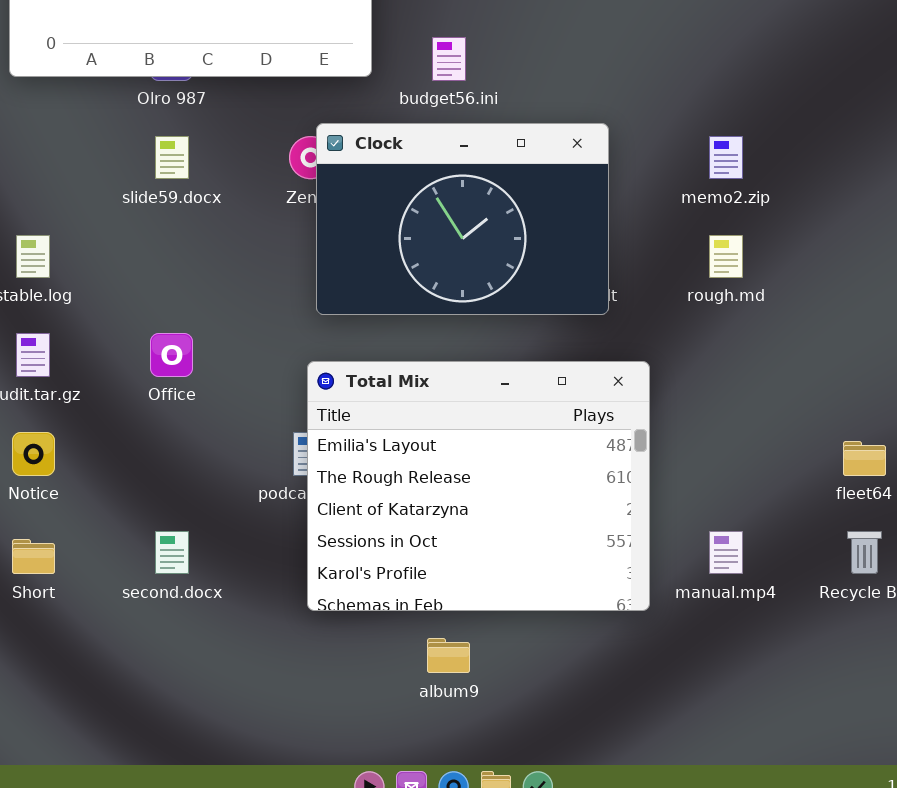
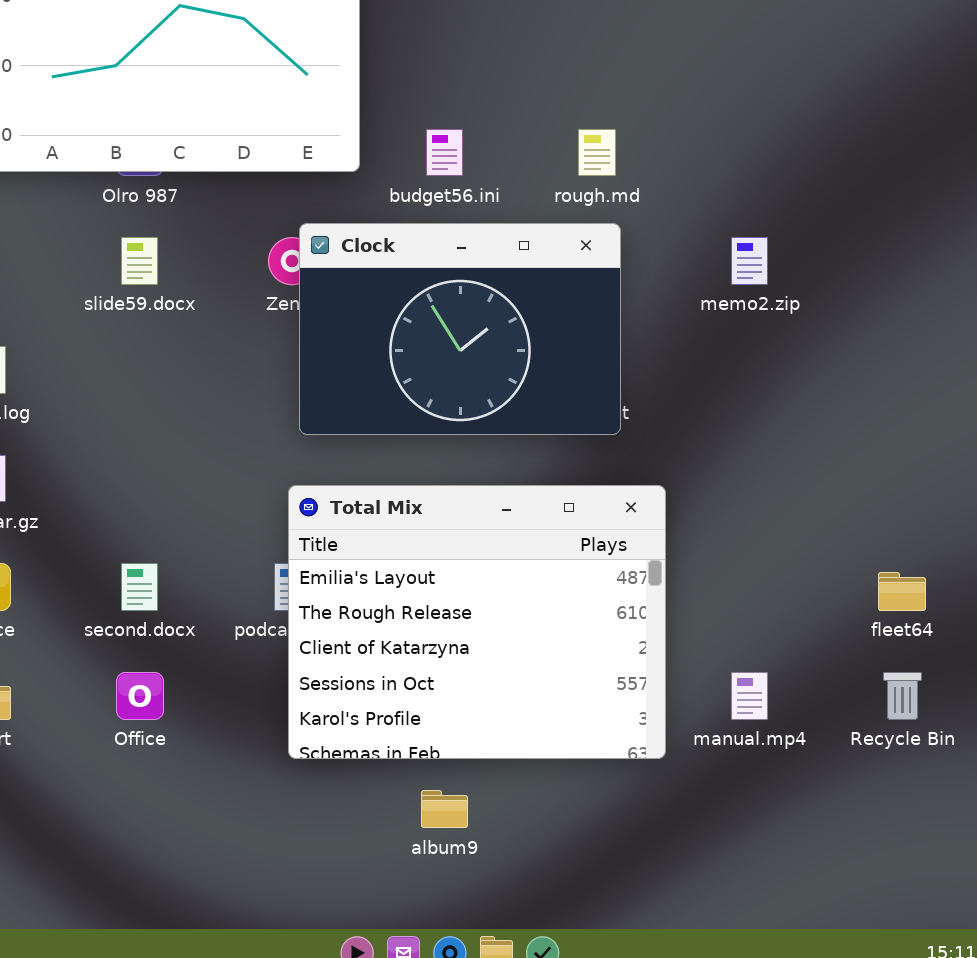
rough.md: [709,235,743,278] -> [578,129,616,176], moved
Office: [150,333,193,377] -> [116,672,164,720], moved
second.docx: [155,531,189,574] -> [121,563,158,611], moved

